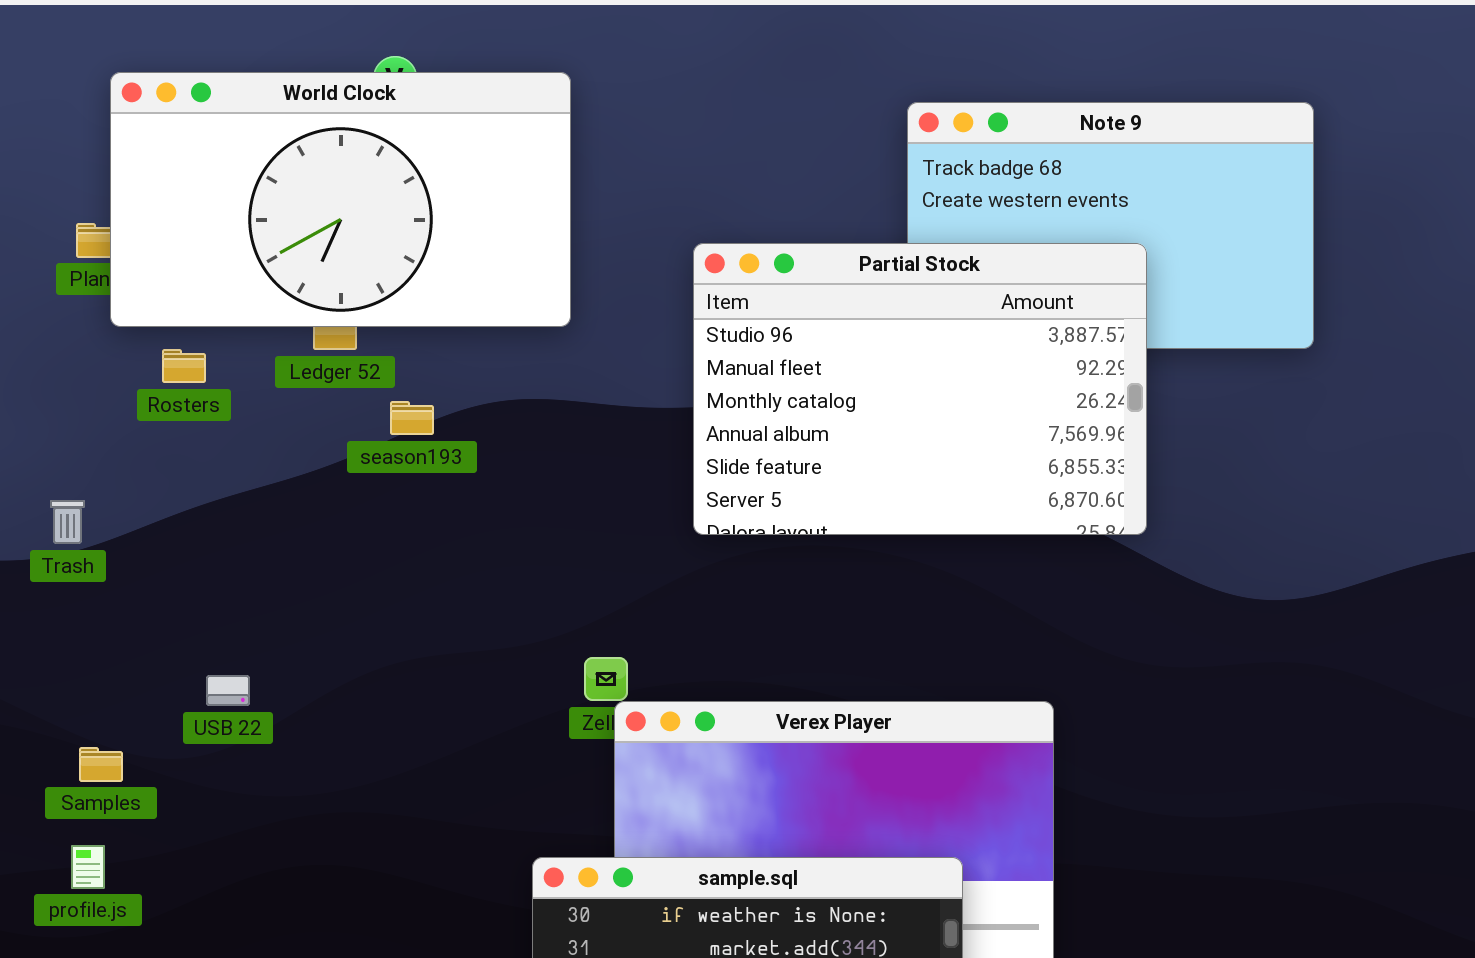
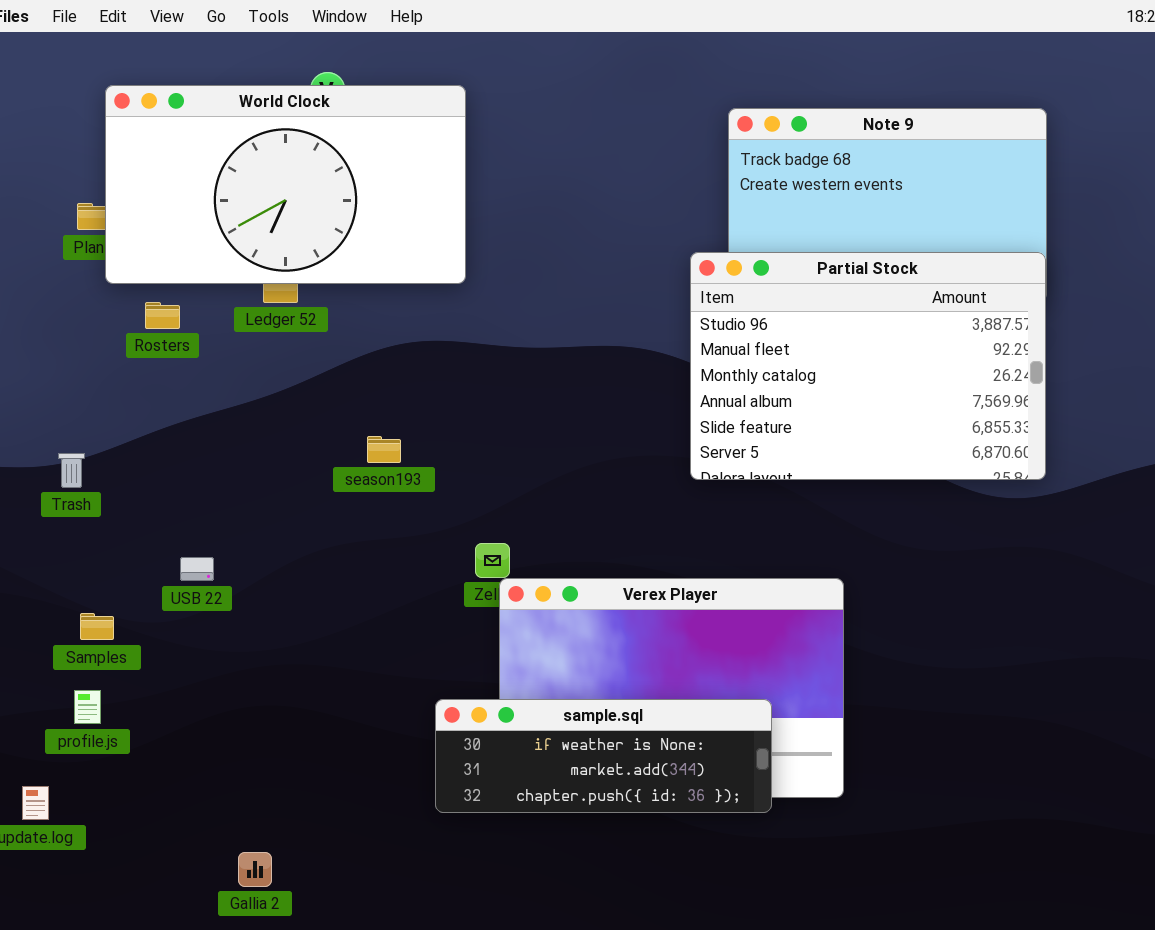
Partial Stock: [693,243,1147,535] -> [690,252,1046,480], moved
season193: [390,401,434,435] -> [367,436,401,463], moved
Trash: [50,500,85,544] -> [58,453,85,488], moved

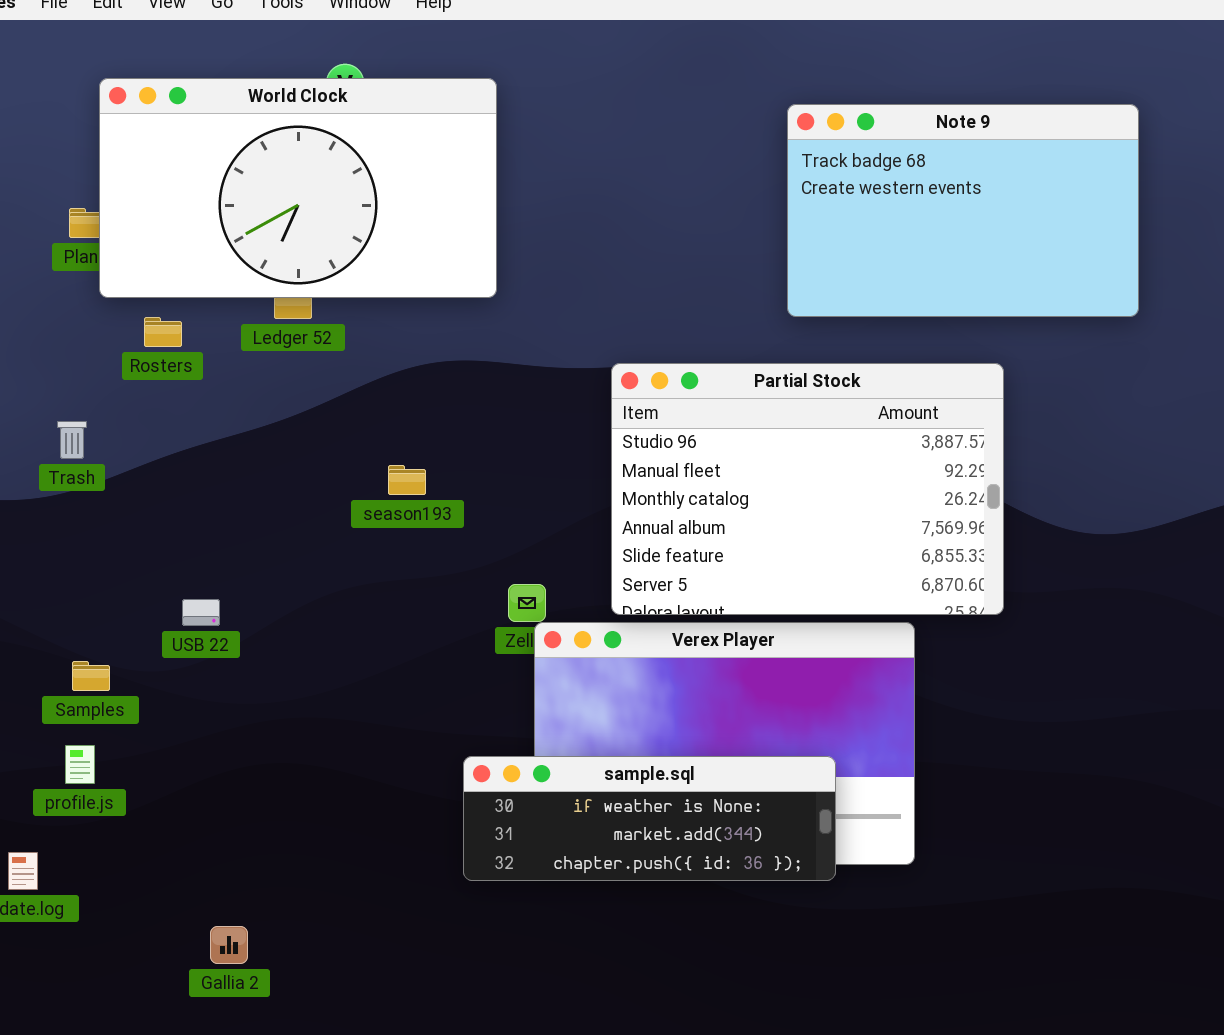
Partial Stock: [690,252,1046,480] -> [611,363,1004,615], moved
Trash: [58,453,85,488] -> [57,421,87,459], moved
Gallia 2: [238,852,272,887] -> [210,926,248,964], moved

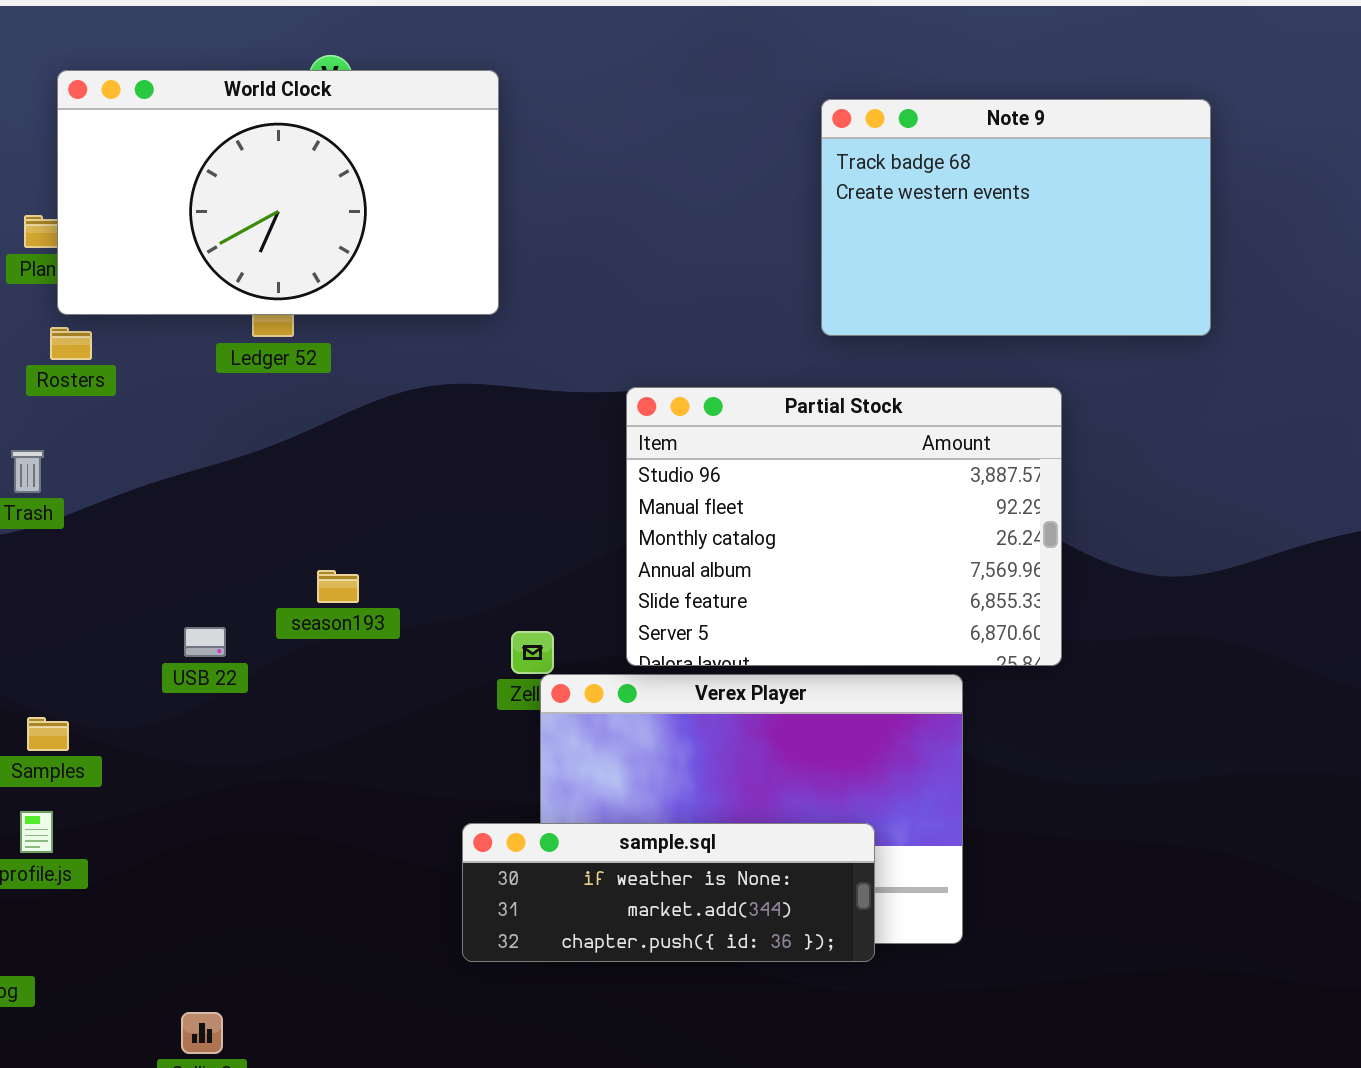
Rosters: [144,317,182,347] -> [50,327,92,360], moved
season193: [388,465,426,495] -> [317,570,359,603], moved
USB 22: [182,599,220,626] -> [184,627,226,657], moved

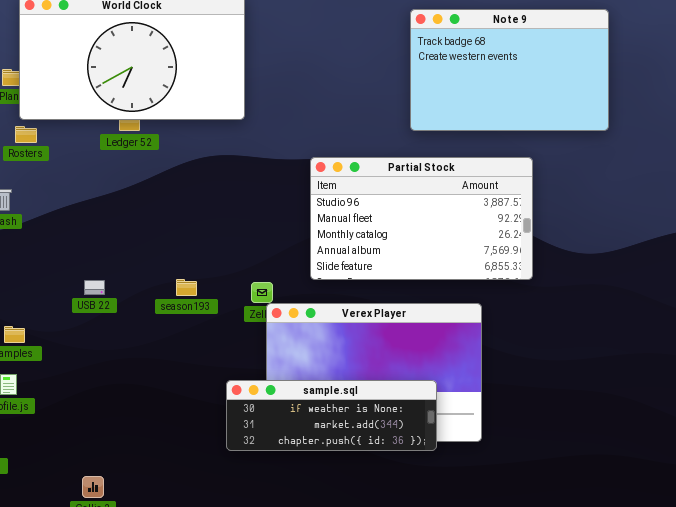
Partial Stock: [626,387,1062,666] -> [310,157,533,280], resized
season193: [317,570,359,603] -> [176,279,197,296], moved

